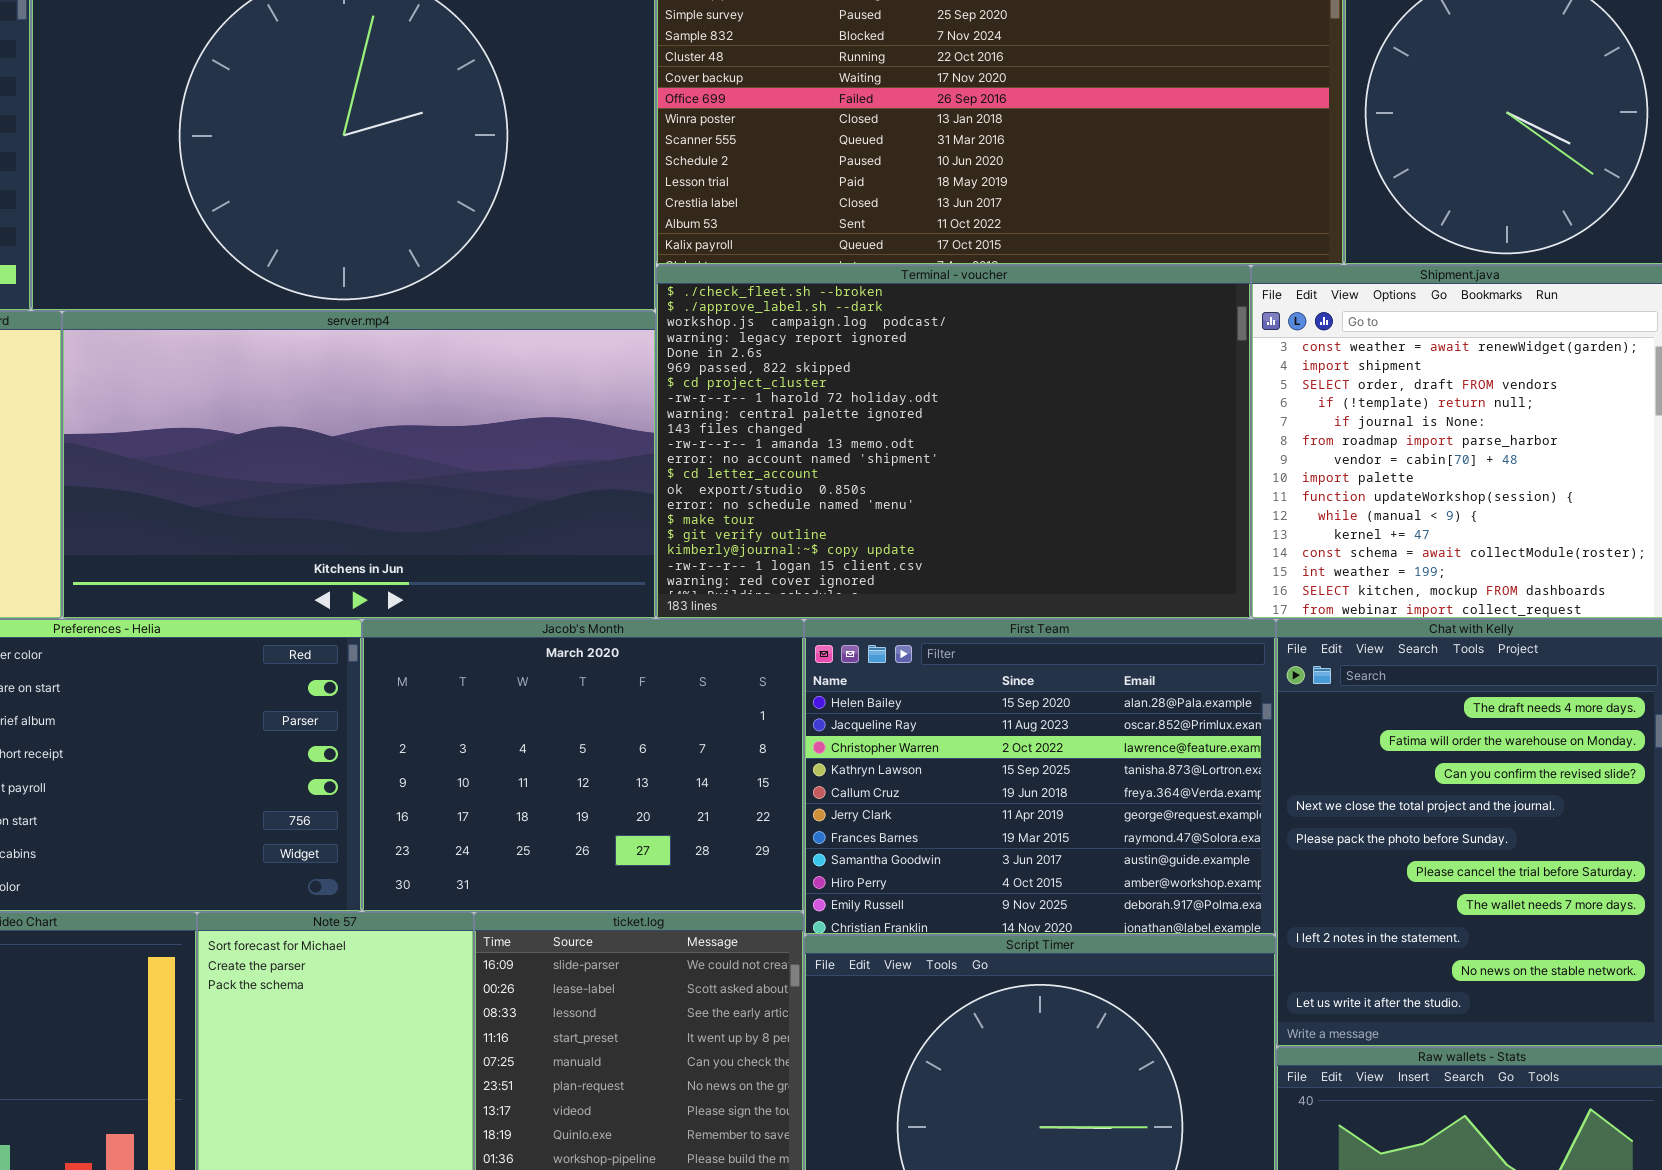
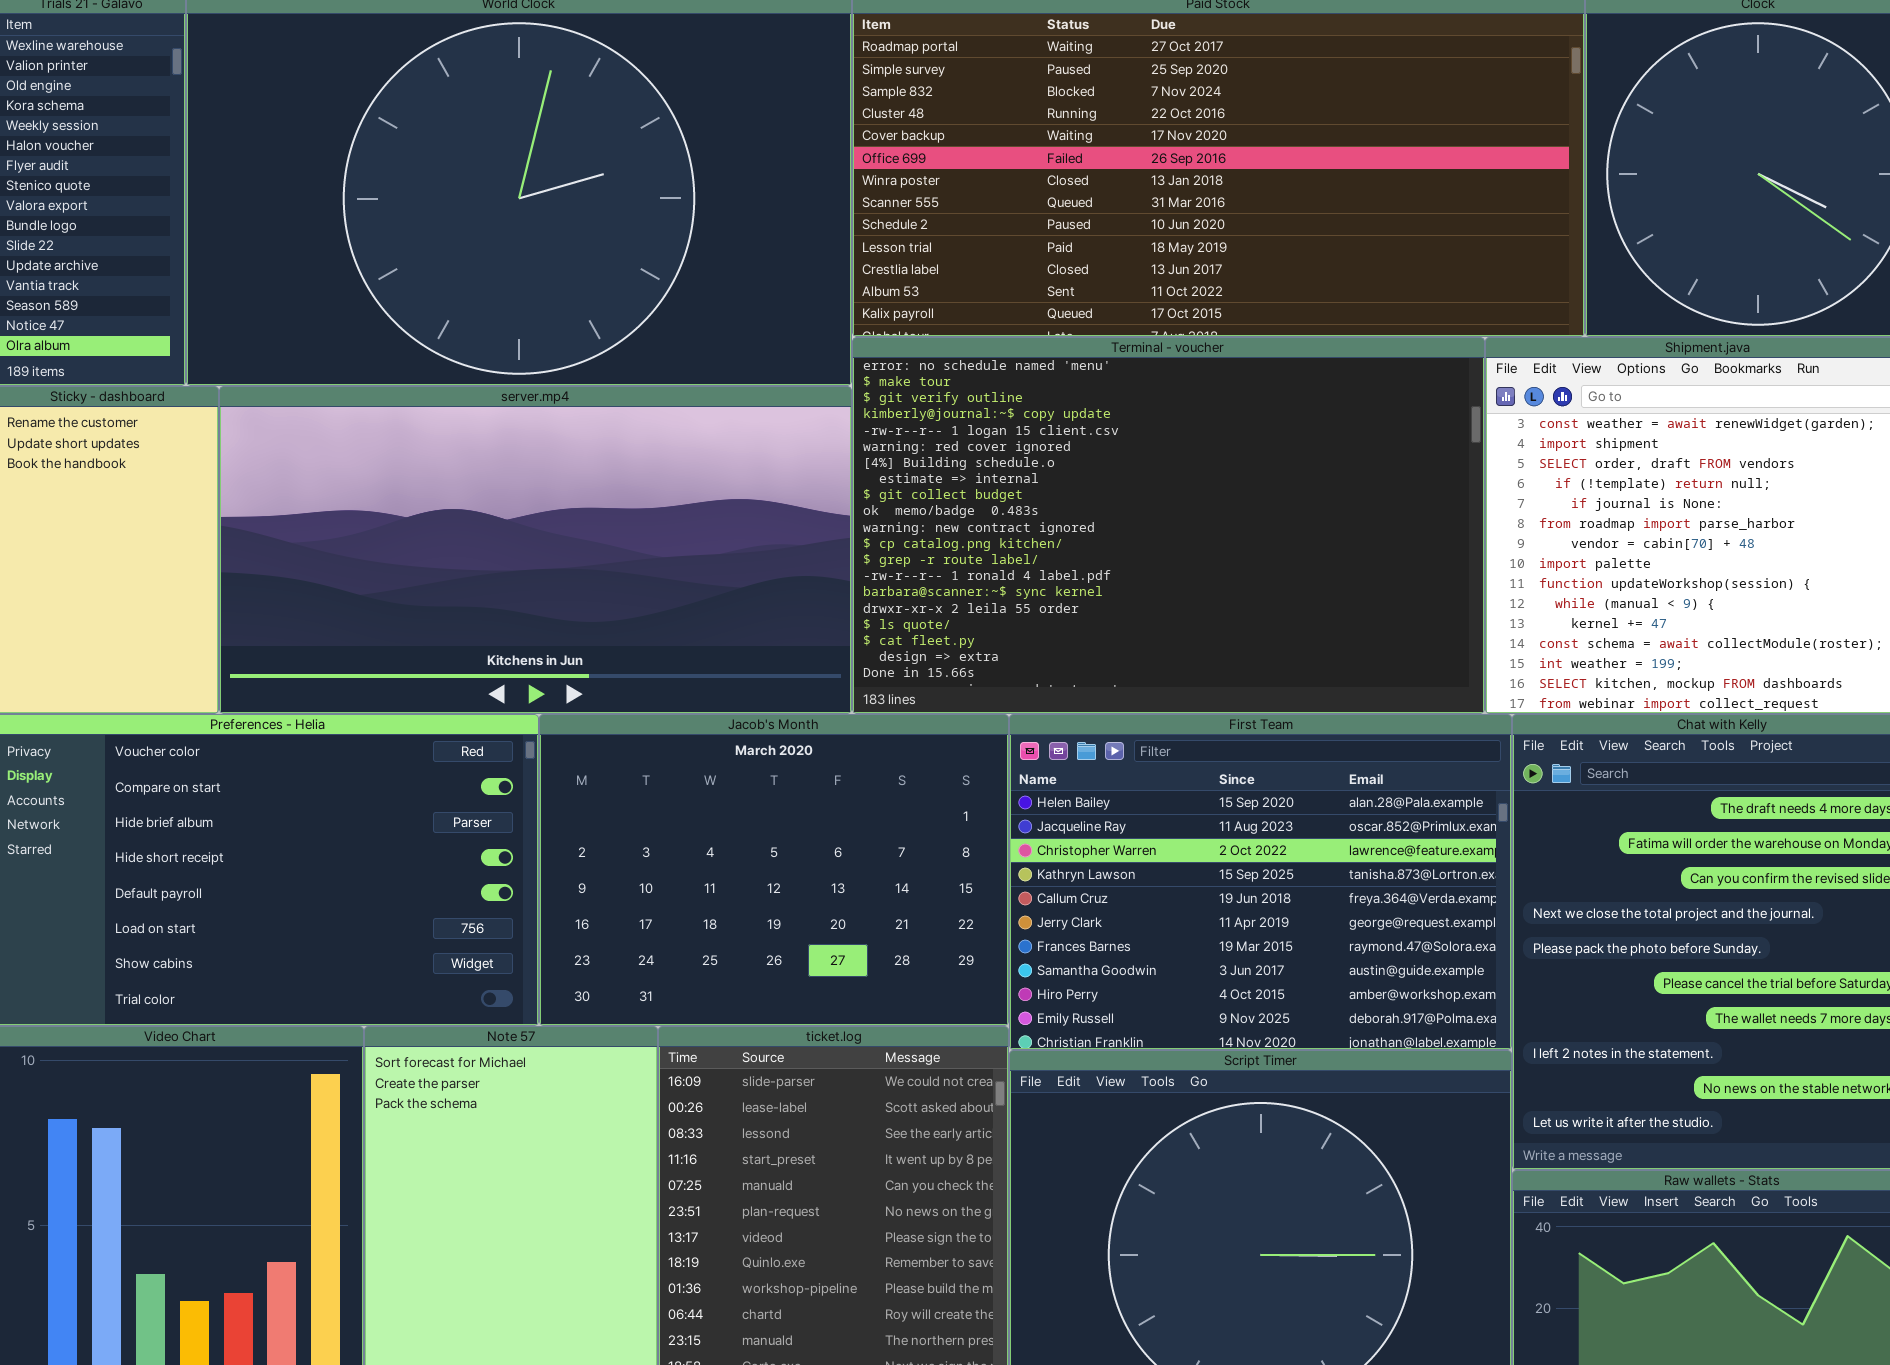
Terminal - voucher: [656,265,1251,619] -> [852,337,1485,714], scrolled down 14 rows

